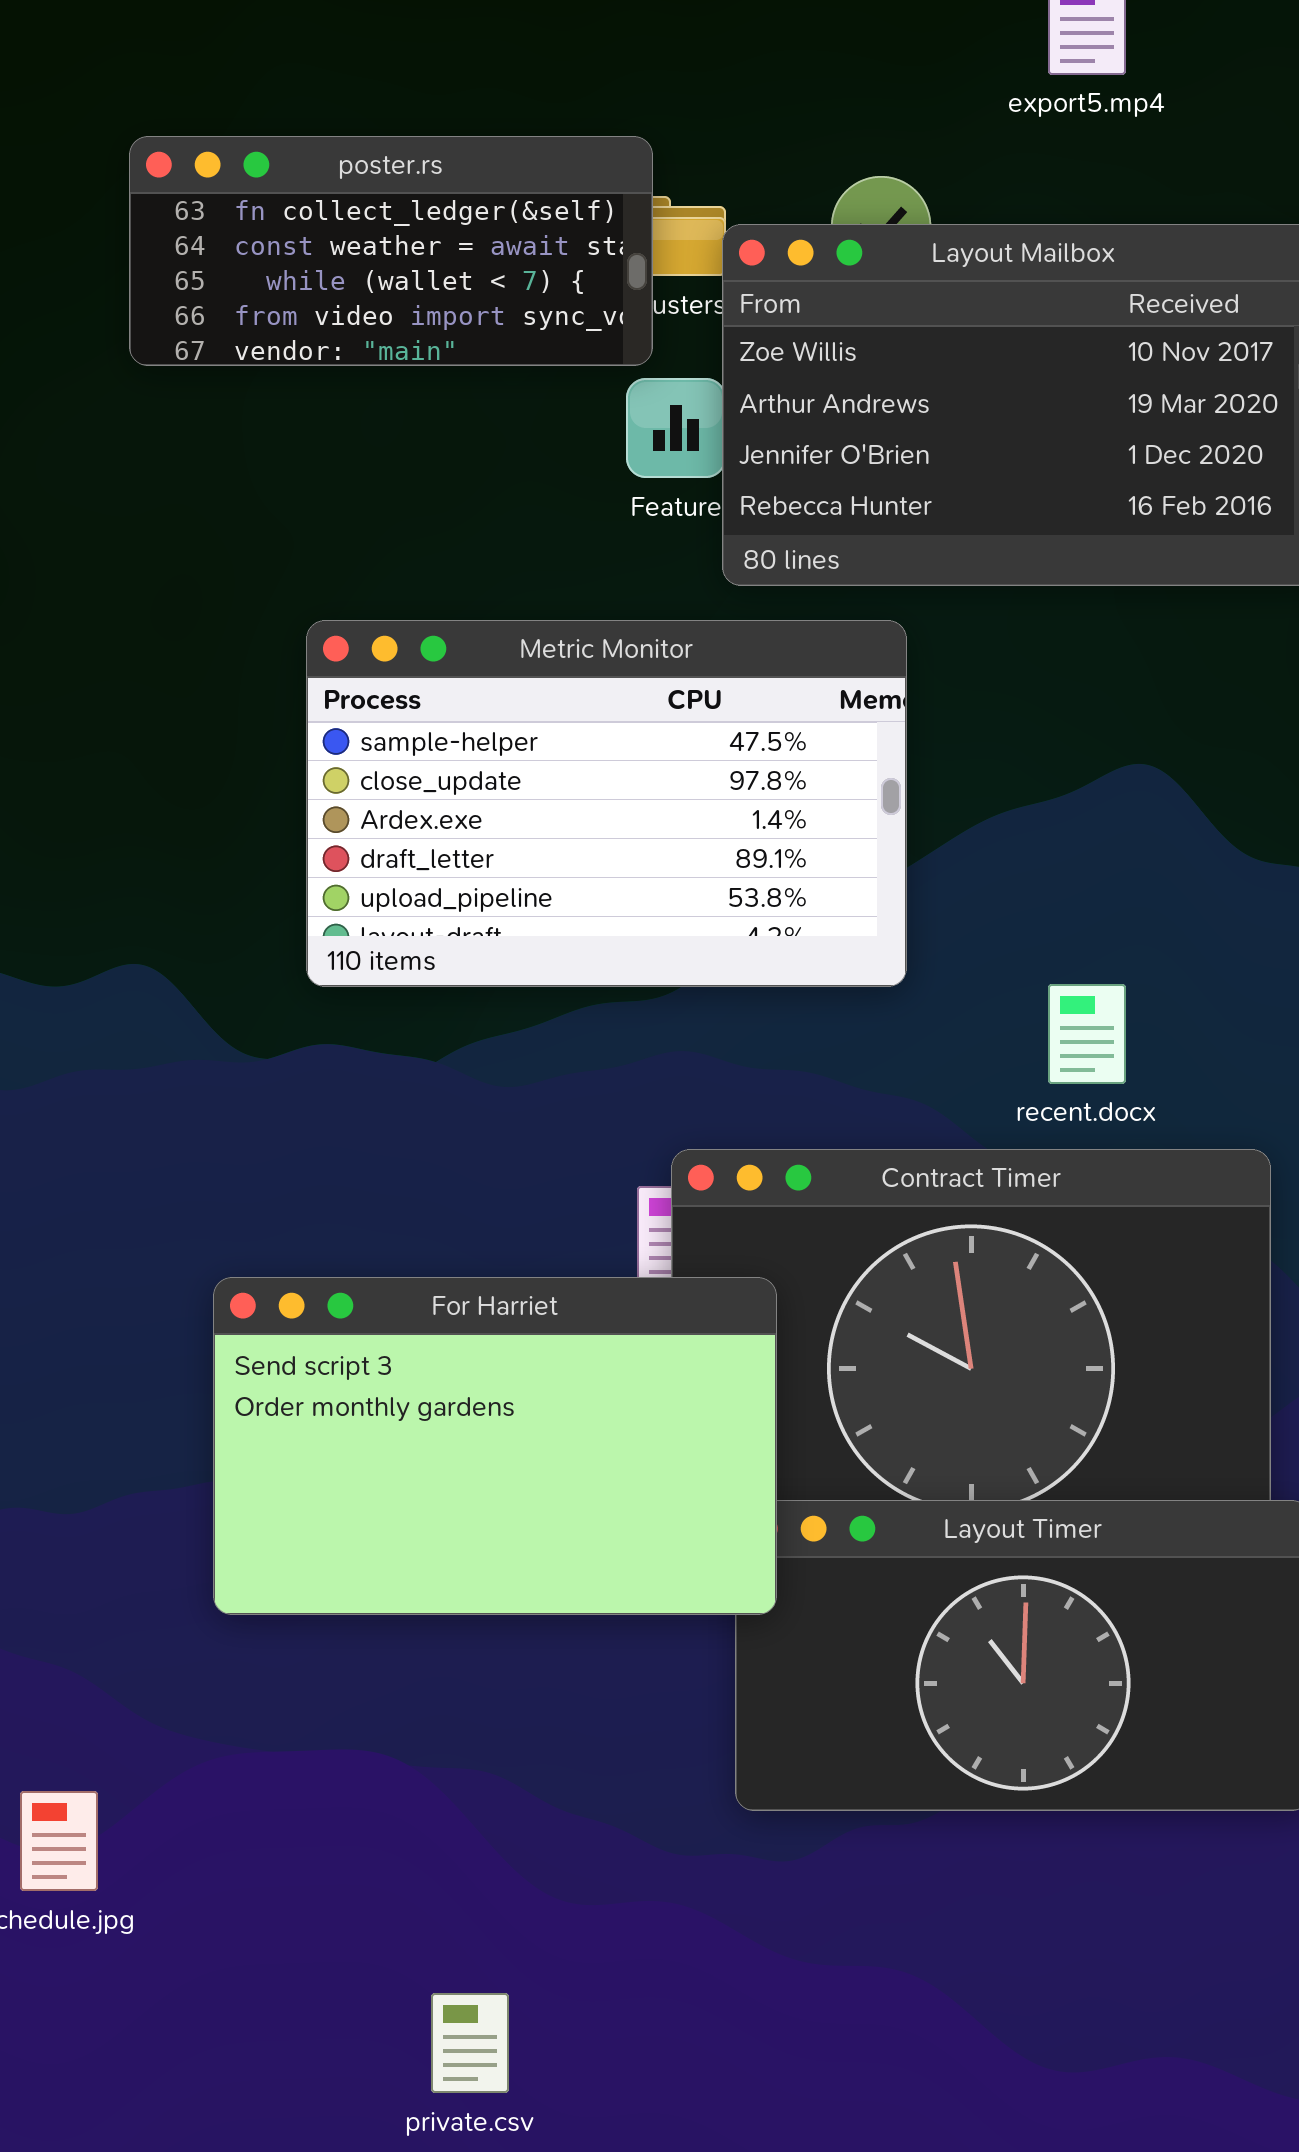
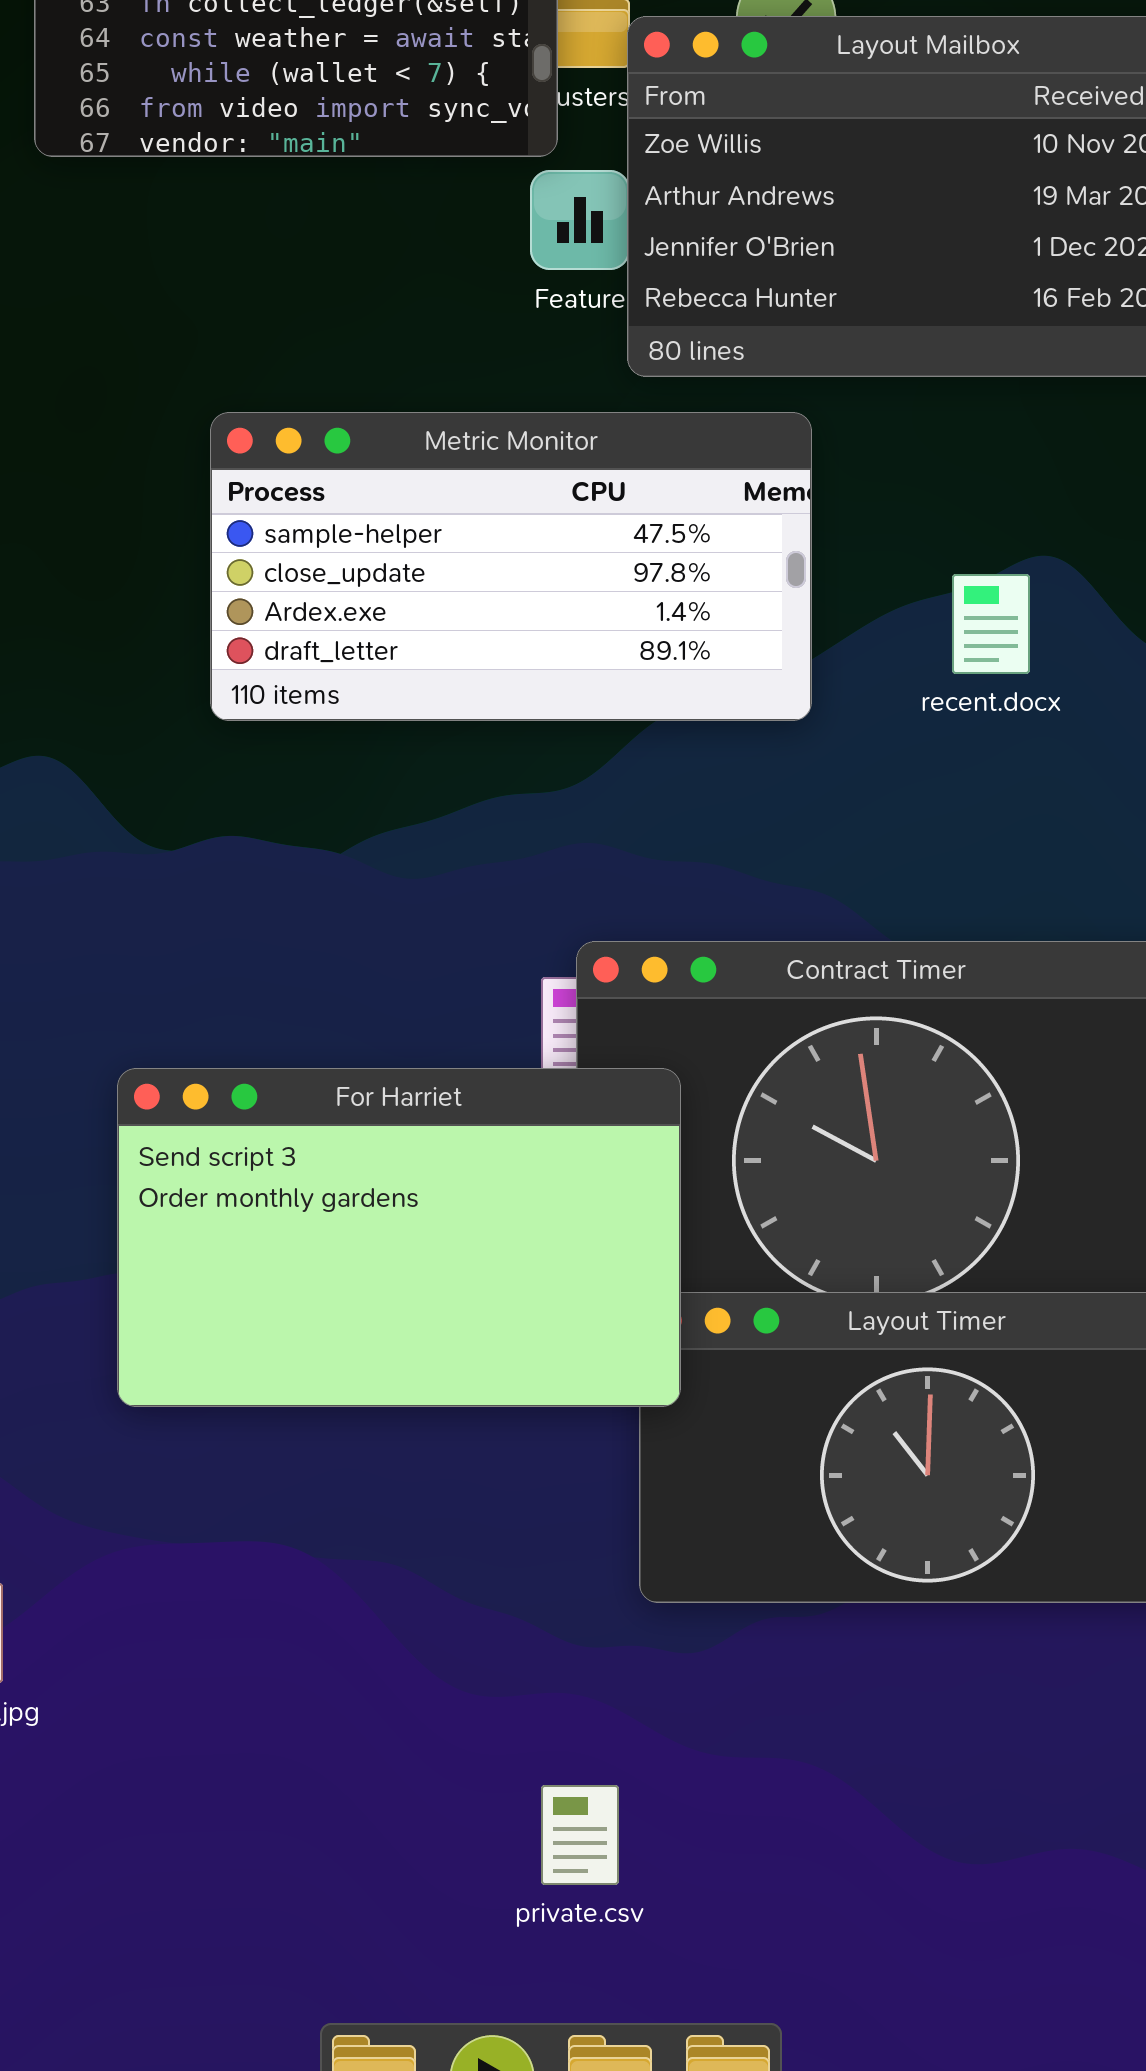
Metric Monitor: [306,620,907,987] -> [210,412,812,721], resized
recent.docx: [1048,984,1126,1084] -> [952,574,1030,674], moved
private.csv: [431,1993,509,2093] -> [541,1785,619,1885], moved

